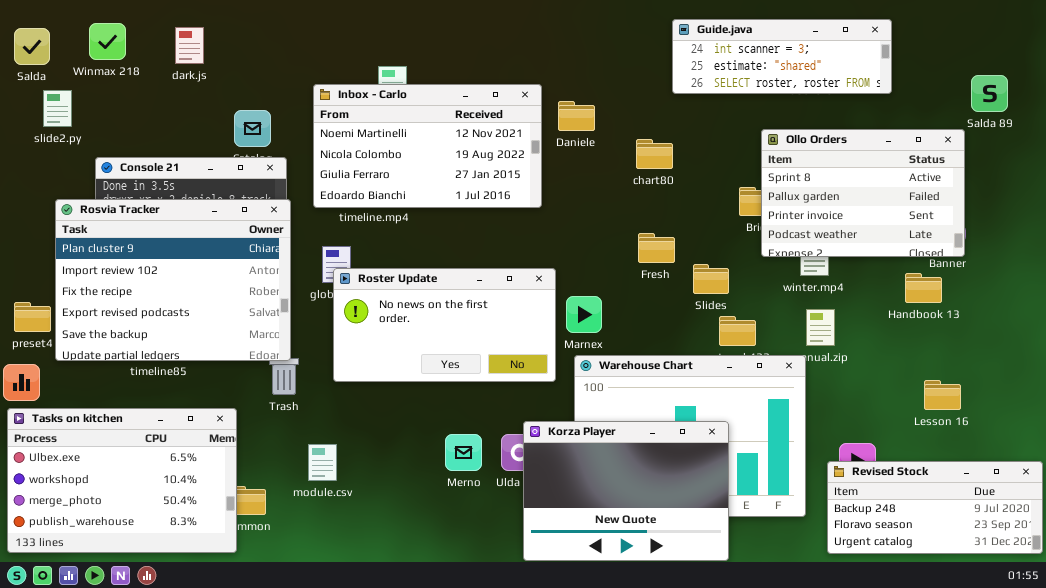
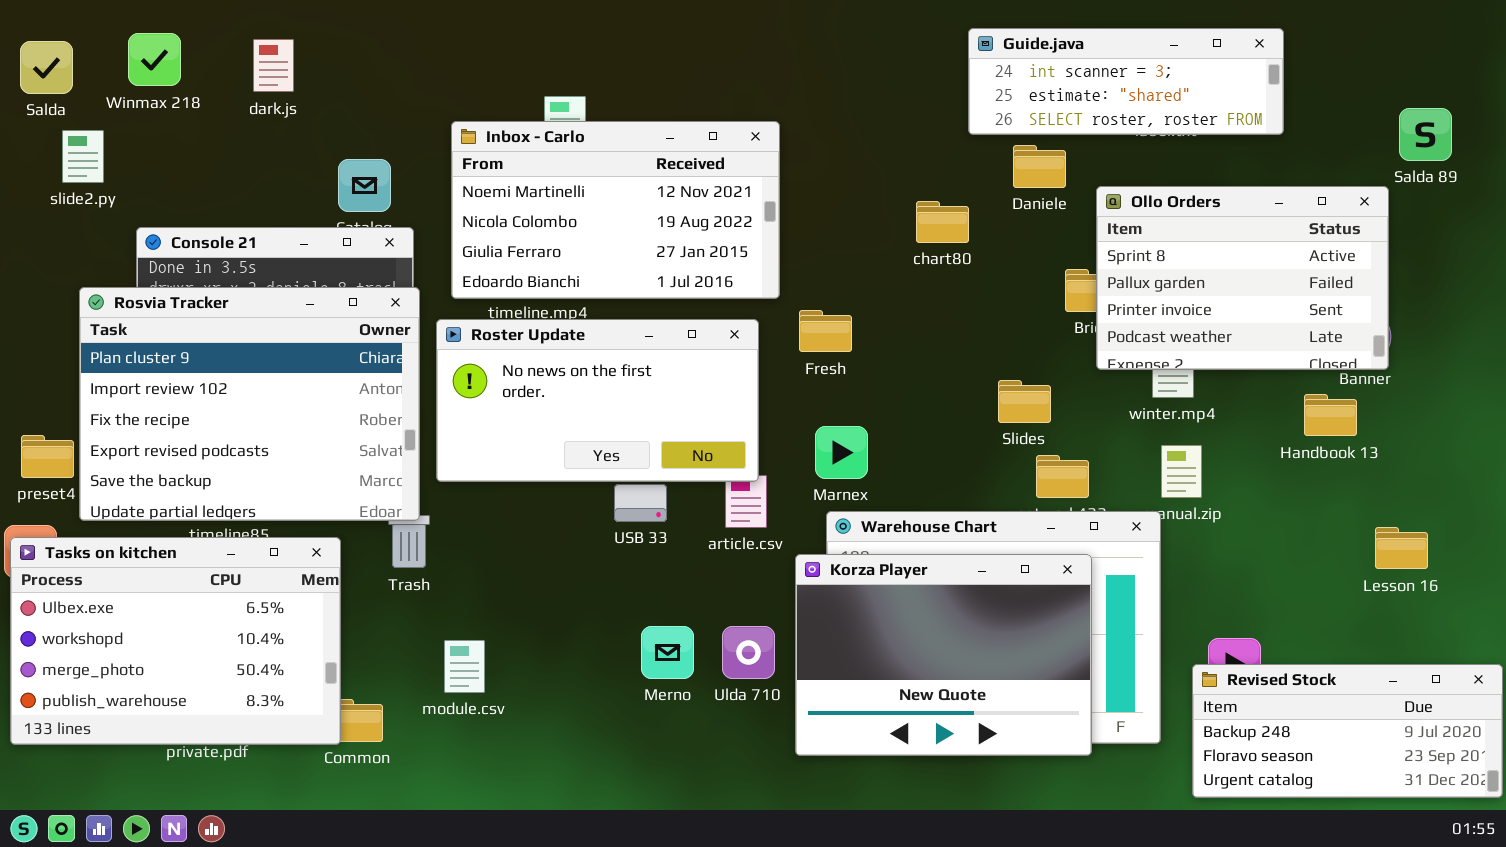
Daniele: [558,101,595,131] -> [1013,145,1066,188], moved
Fresh: [638,233,675,263] -> [799,310,852,352], moved
Roster Update: [333,268,556,382] -> [436,319,759,482], moved
Lesson 16: [924,380,961,410] -> [1375,527,1428,569], moved
Tasks on kitchen: [7,408,237,553] -> [10,537,341,745], moved
Korza Player: [523,421,729,561] -> [795,554,1092,756], moved

